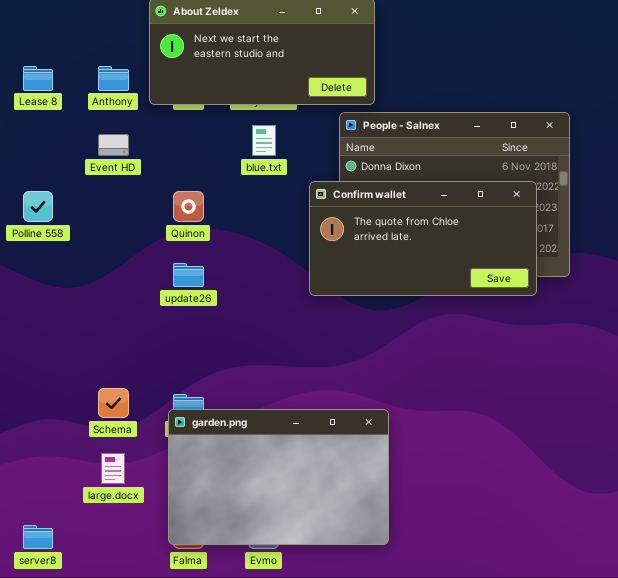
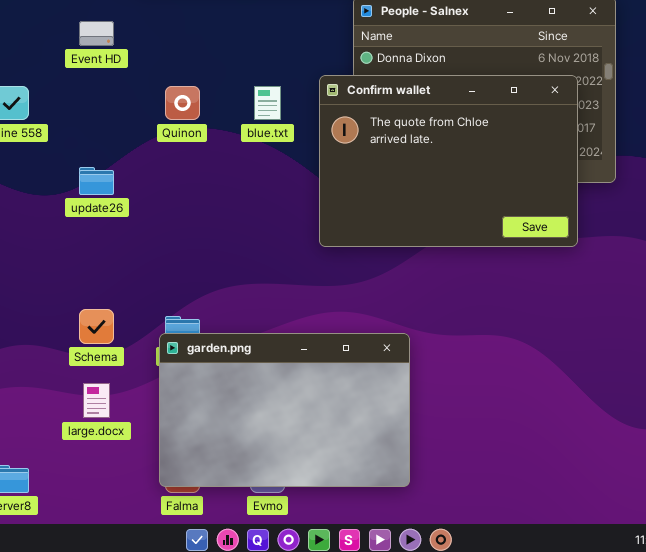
blue.txt: [252,125,276,156] -> [254,86,281,120], moved
Confirm wallet: [309,181,537,296] -> [319,75,578,247], resized
update26: [173,263,204,287] -> [79,167,114,195], moved

